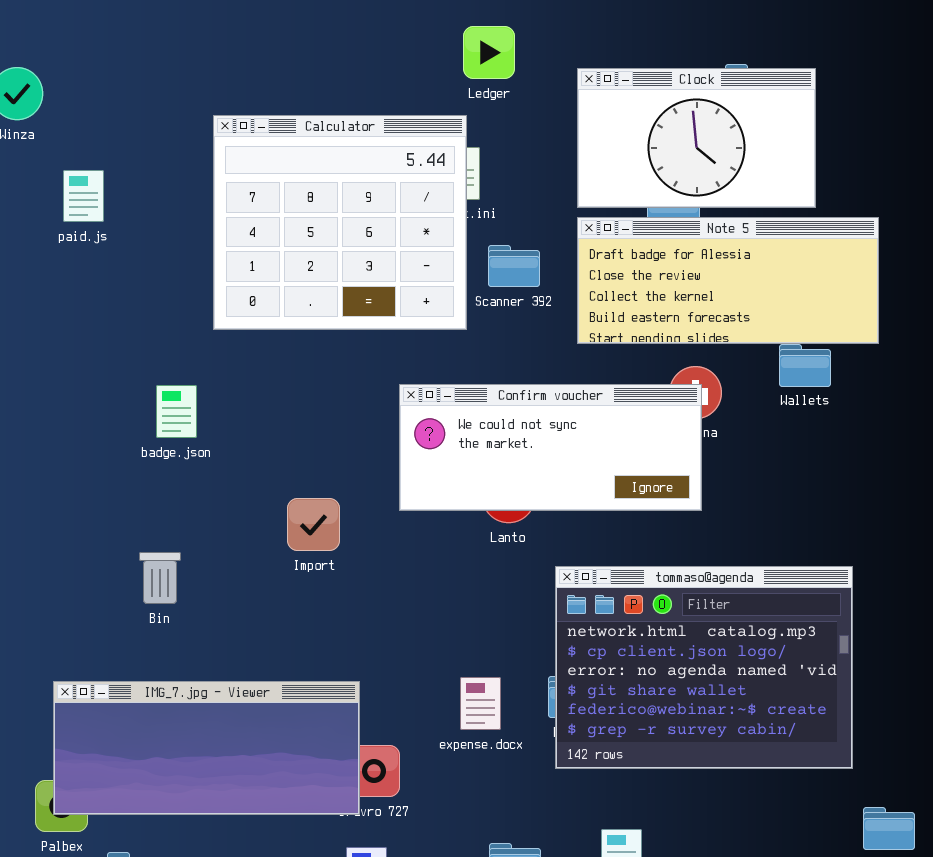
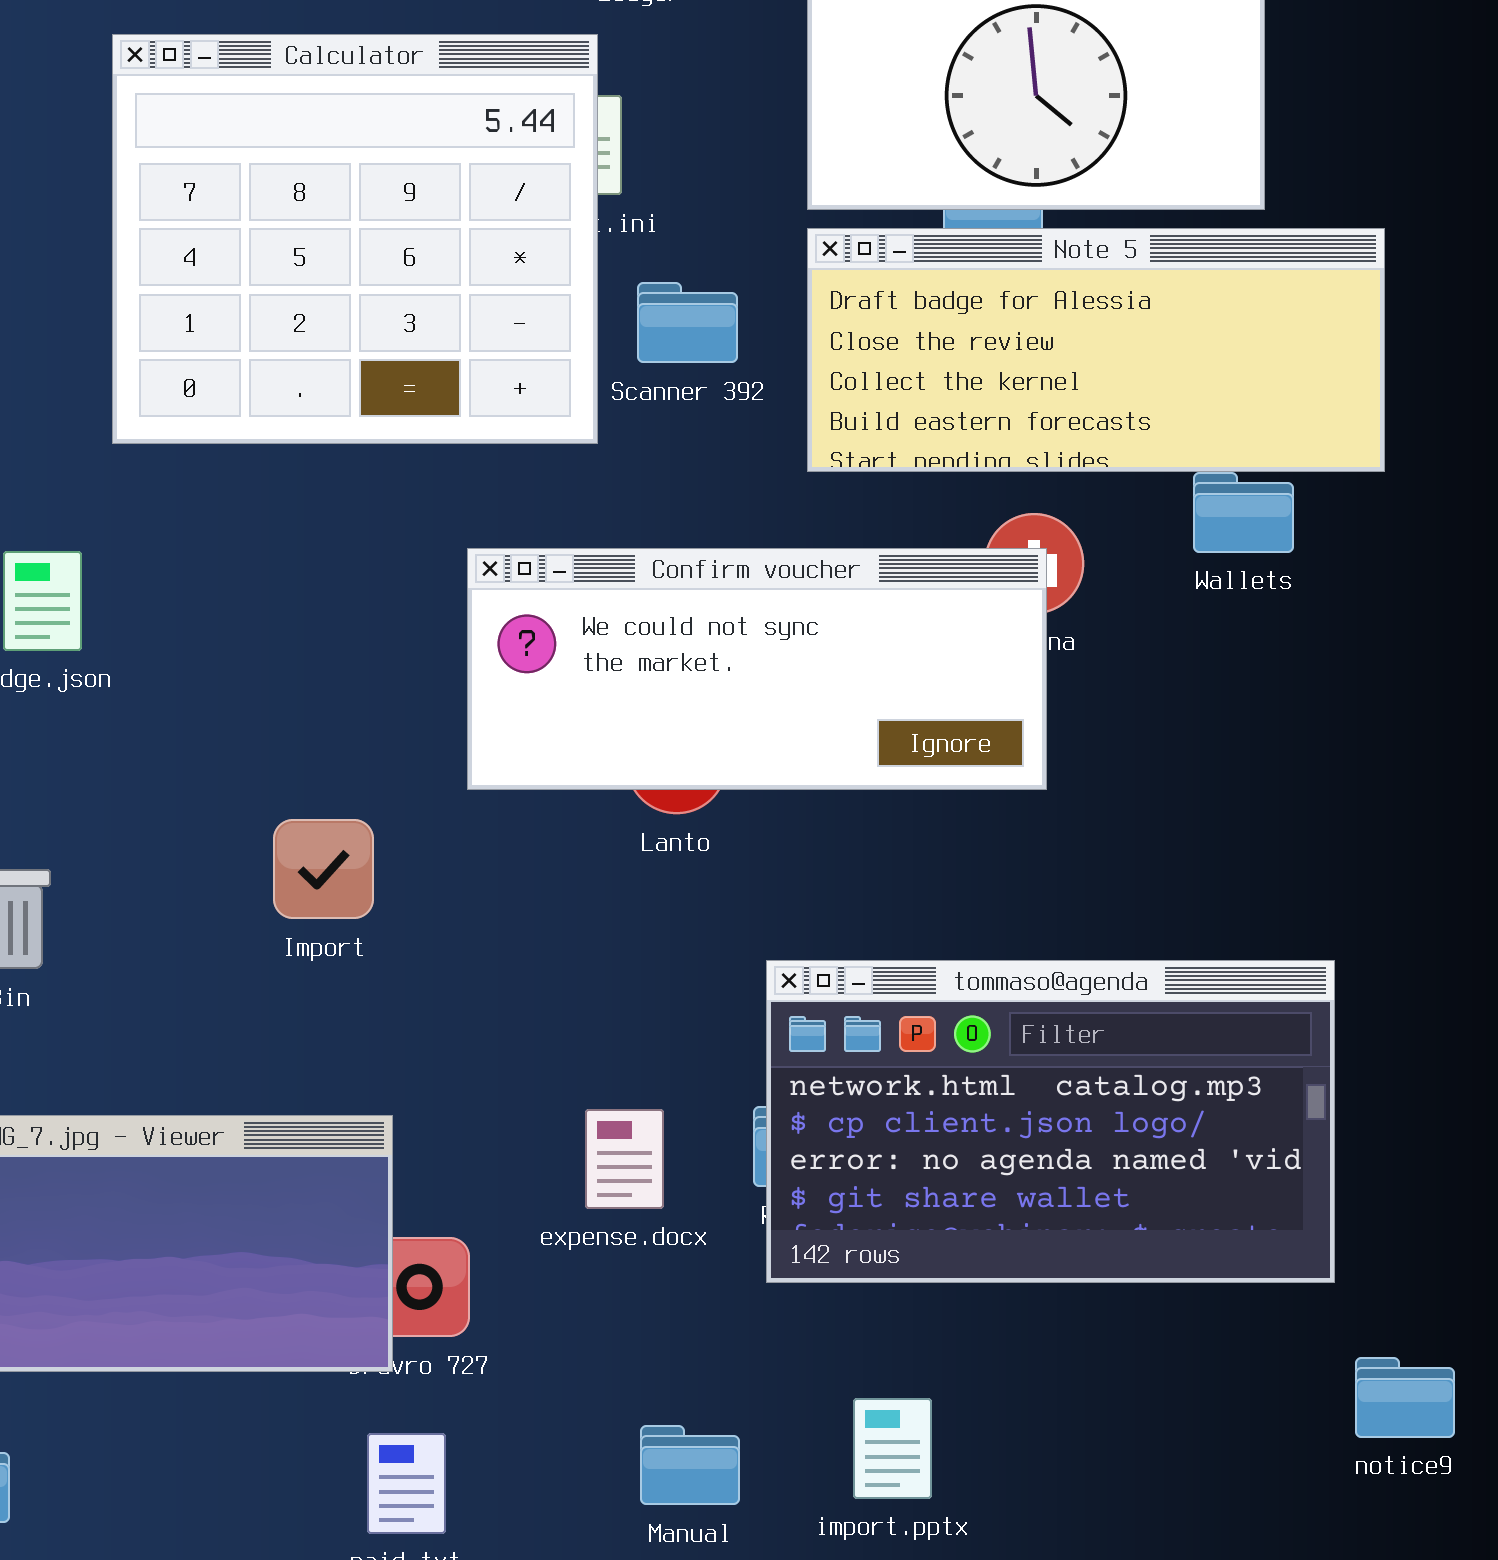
Import: [287,498,340,551] -> [273,819,374,919], moved
tommaso@agenda: [555,566,853,769] -> [766,960,1335,1283], resized

